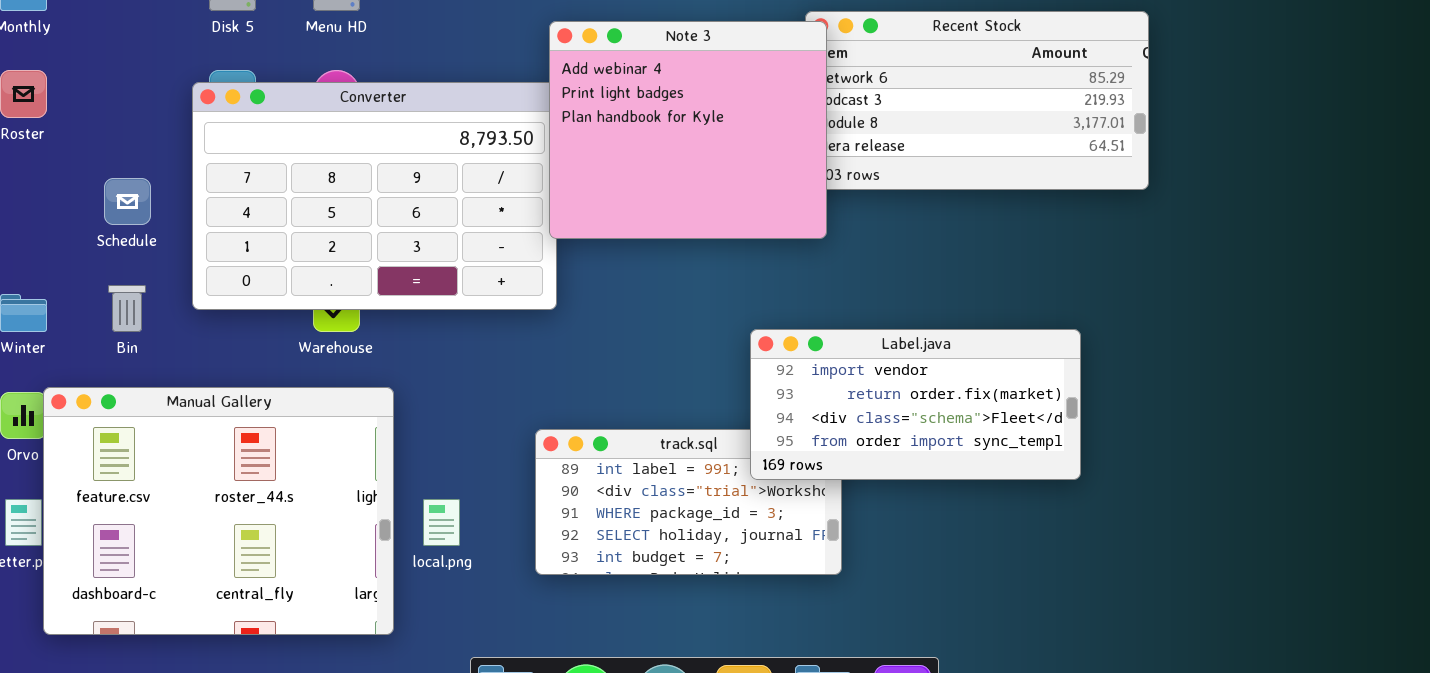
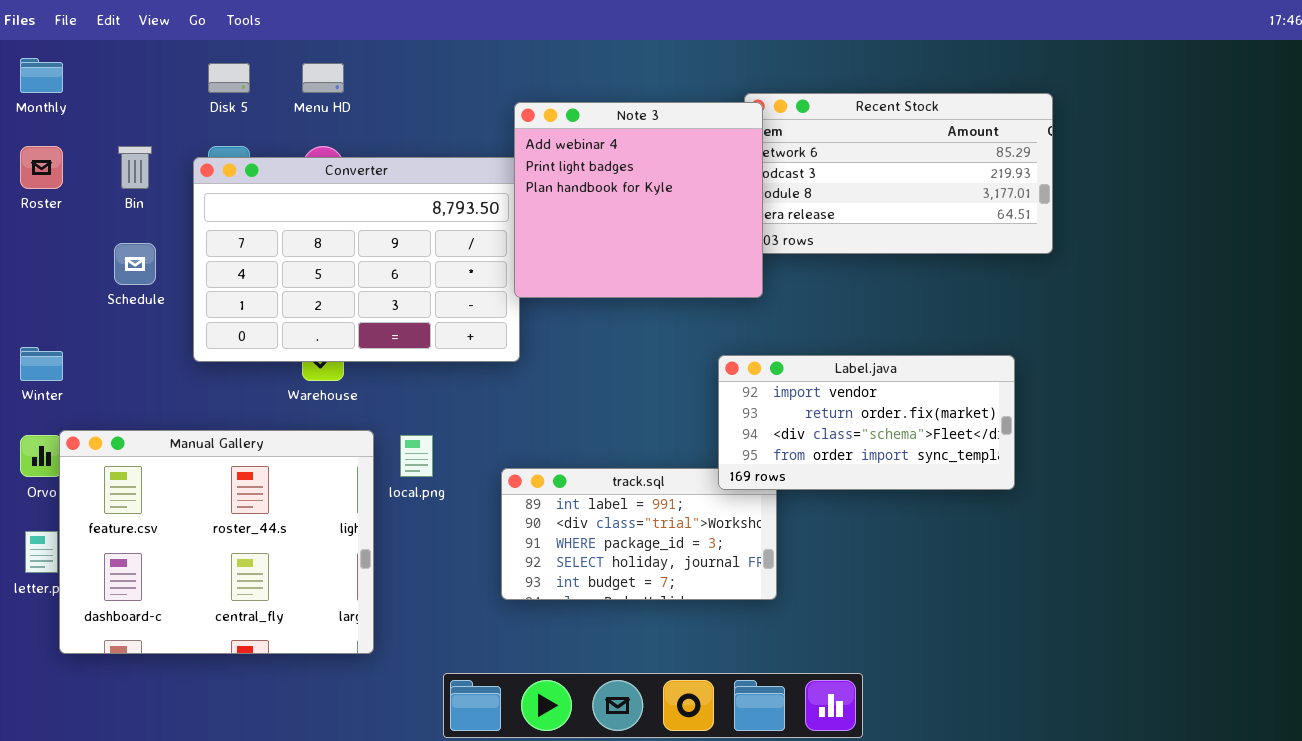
Bin: [108,285,146,332] -> [118,146,152,189], moved
Label.java: [750,329,1081,480] -> [718,355,1015,490], moved
local.png: [423,499,460,546] -> [400,435,433,477], moved

